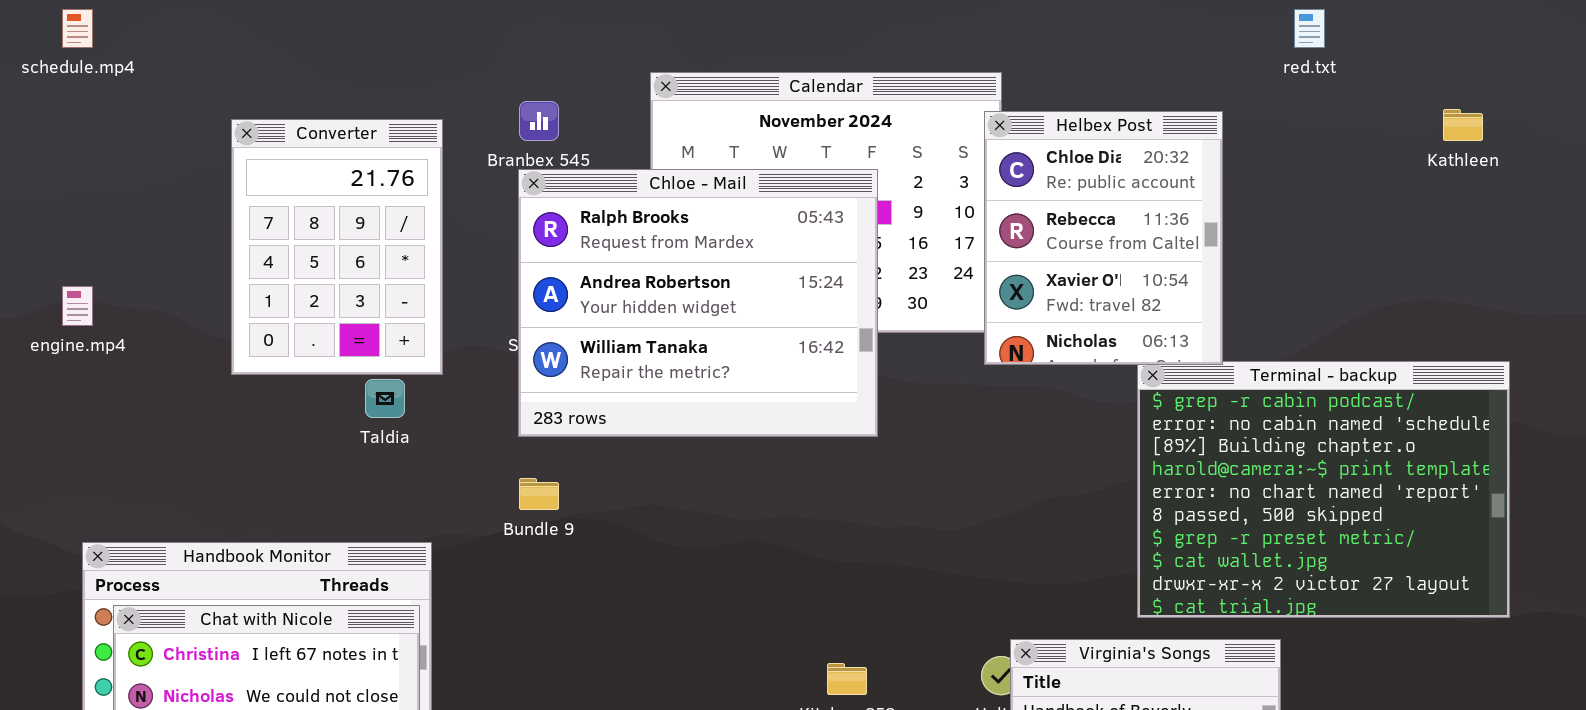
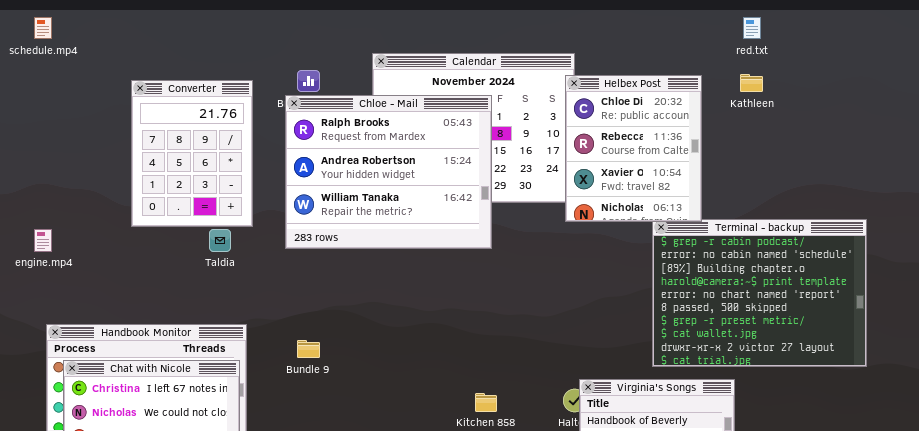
Kathleen: [1443,109,1483,141] -> [740,74,763,92], moved
Chloe - Mail: [518,169,878,437] -> [285,95,492,249], moved
engine.mp4: [62,286,93,326] -> [34,229,52,252], moved
Bundle 9: [519,478,559,510] -> [297,340,320,358], moved

